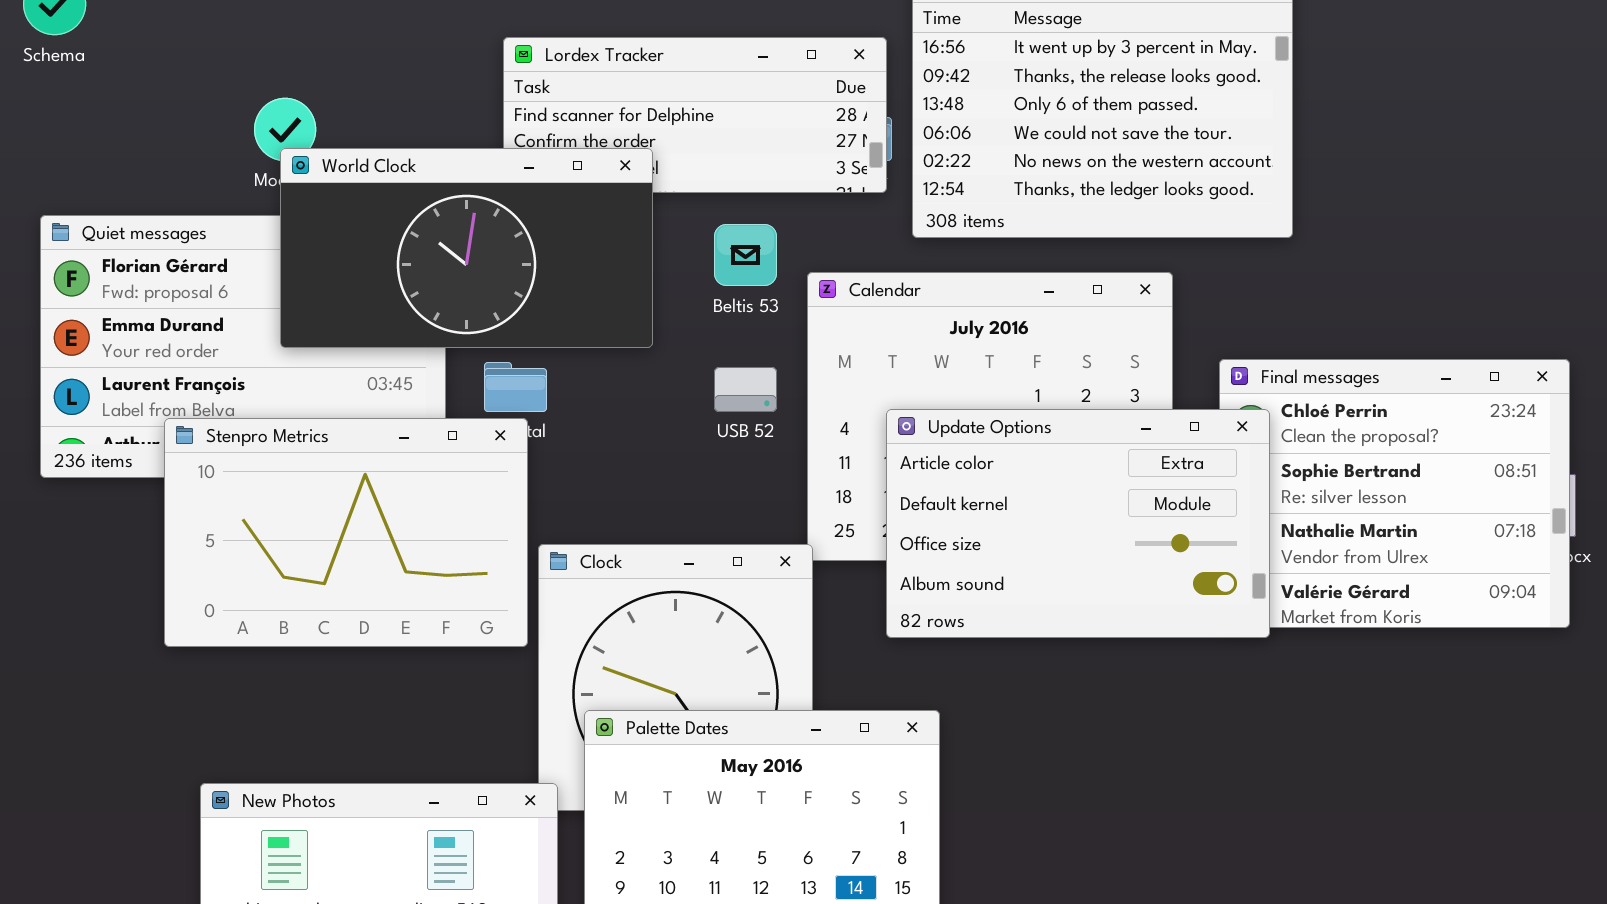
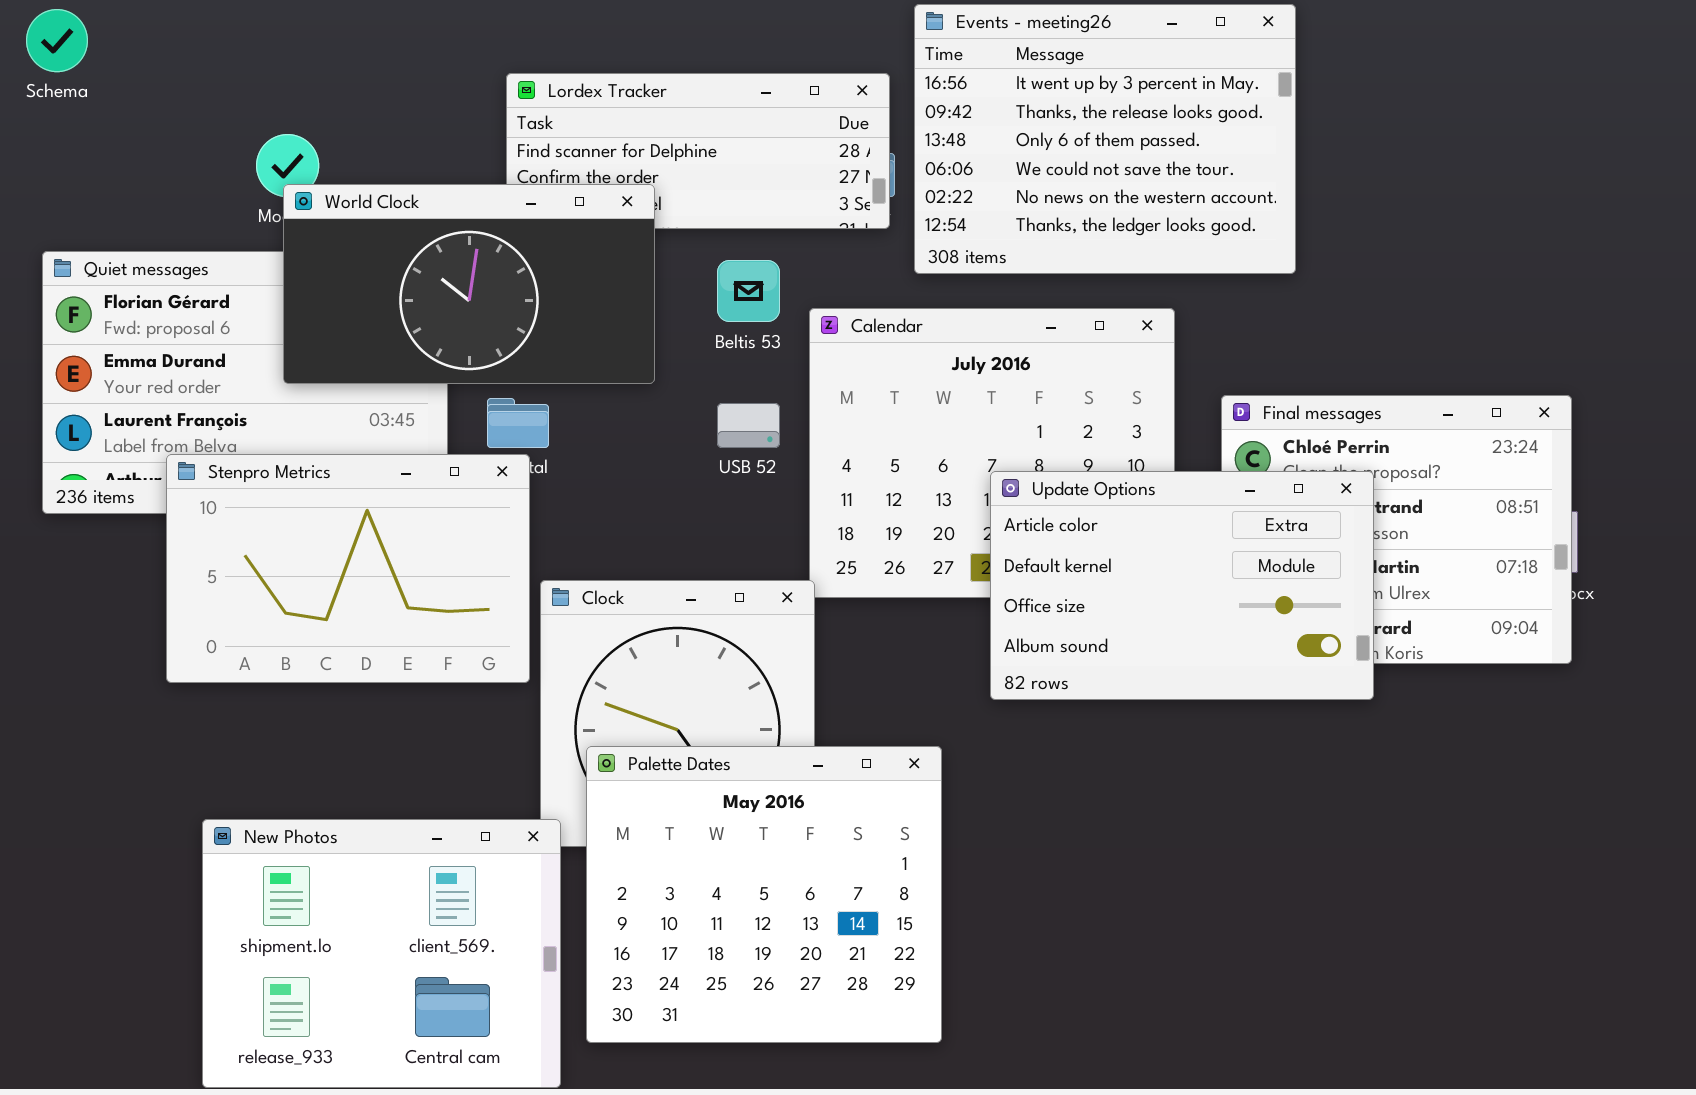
Update Options: [886,409,1270,638] -> [990,471,1374,700], moved

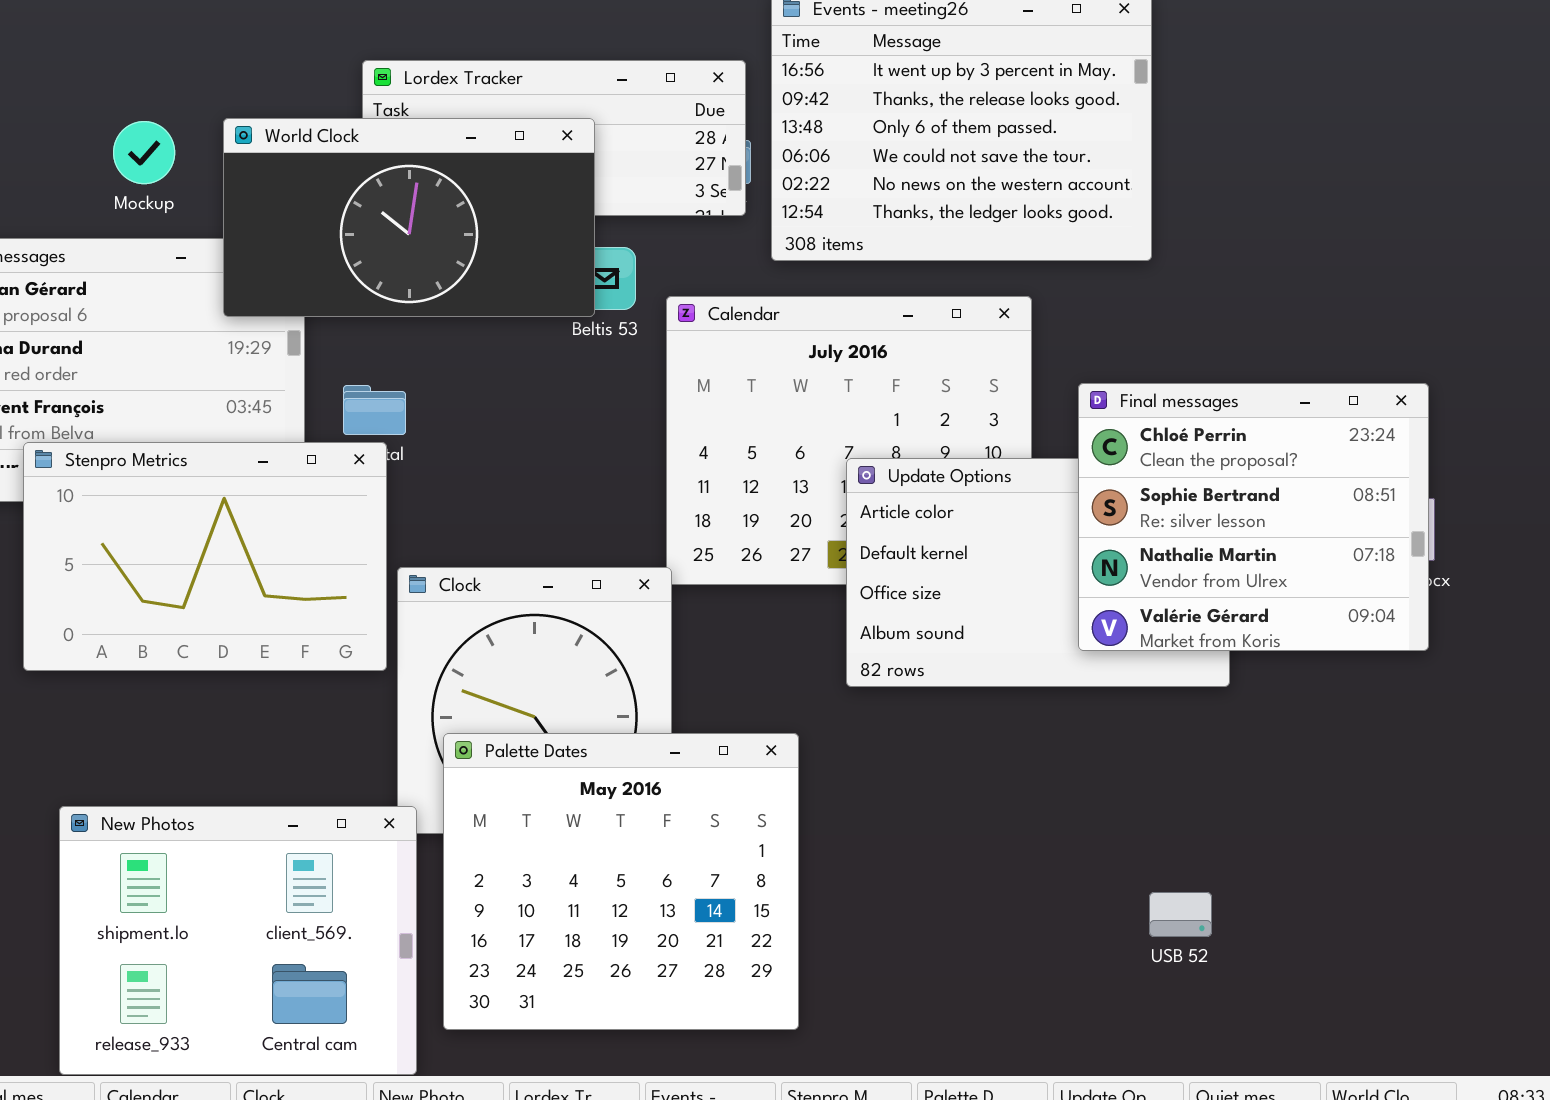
World Clock: [283,184,655,384] -> [223,118,595,317], moved
Final messages: [1221,395,1572,664] -> [1078,383,1429,651], raised
USB 52: [717,403,780,448] -> [1149,892,1212,937], moved

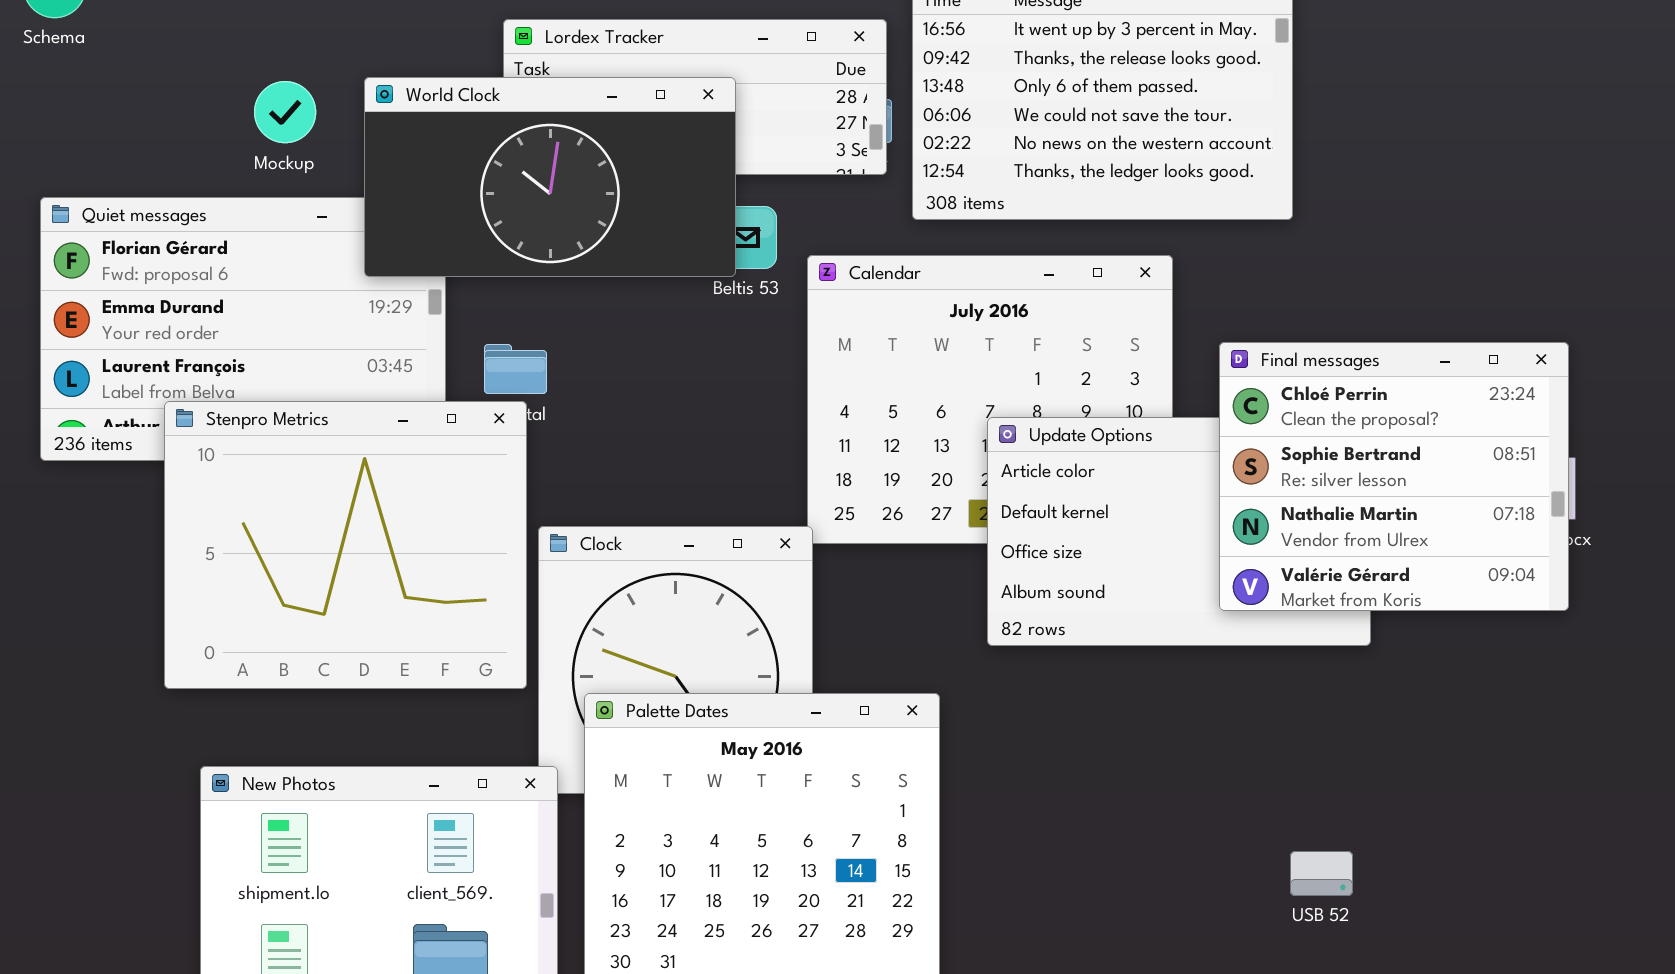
Stenpro Metrics: [23,442,387,671] -> [164,401,527,689], resized

